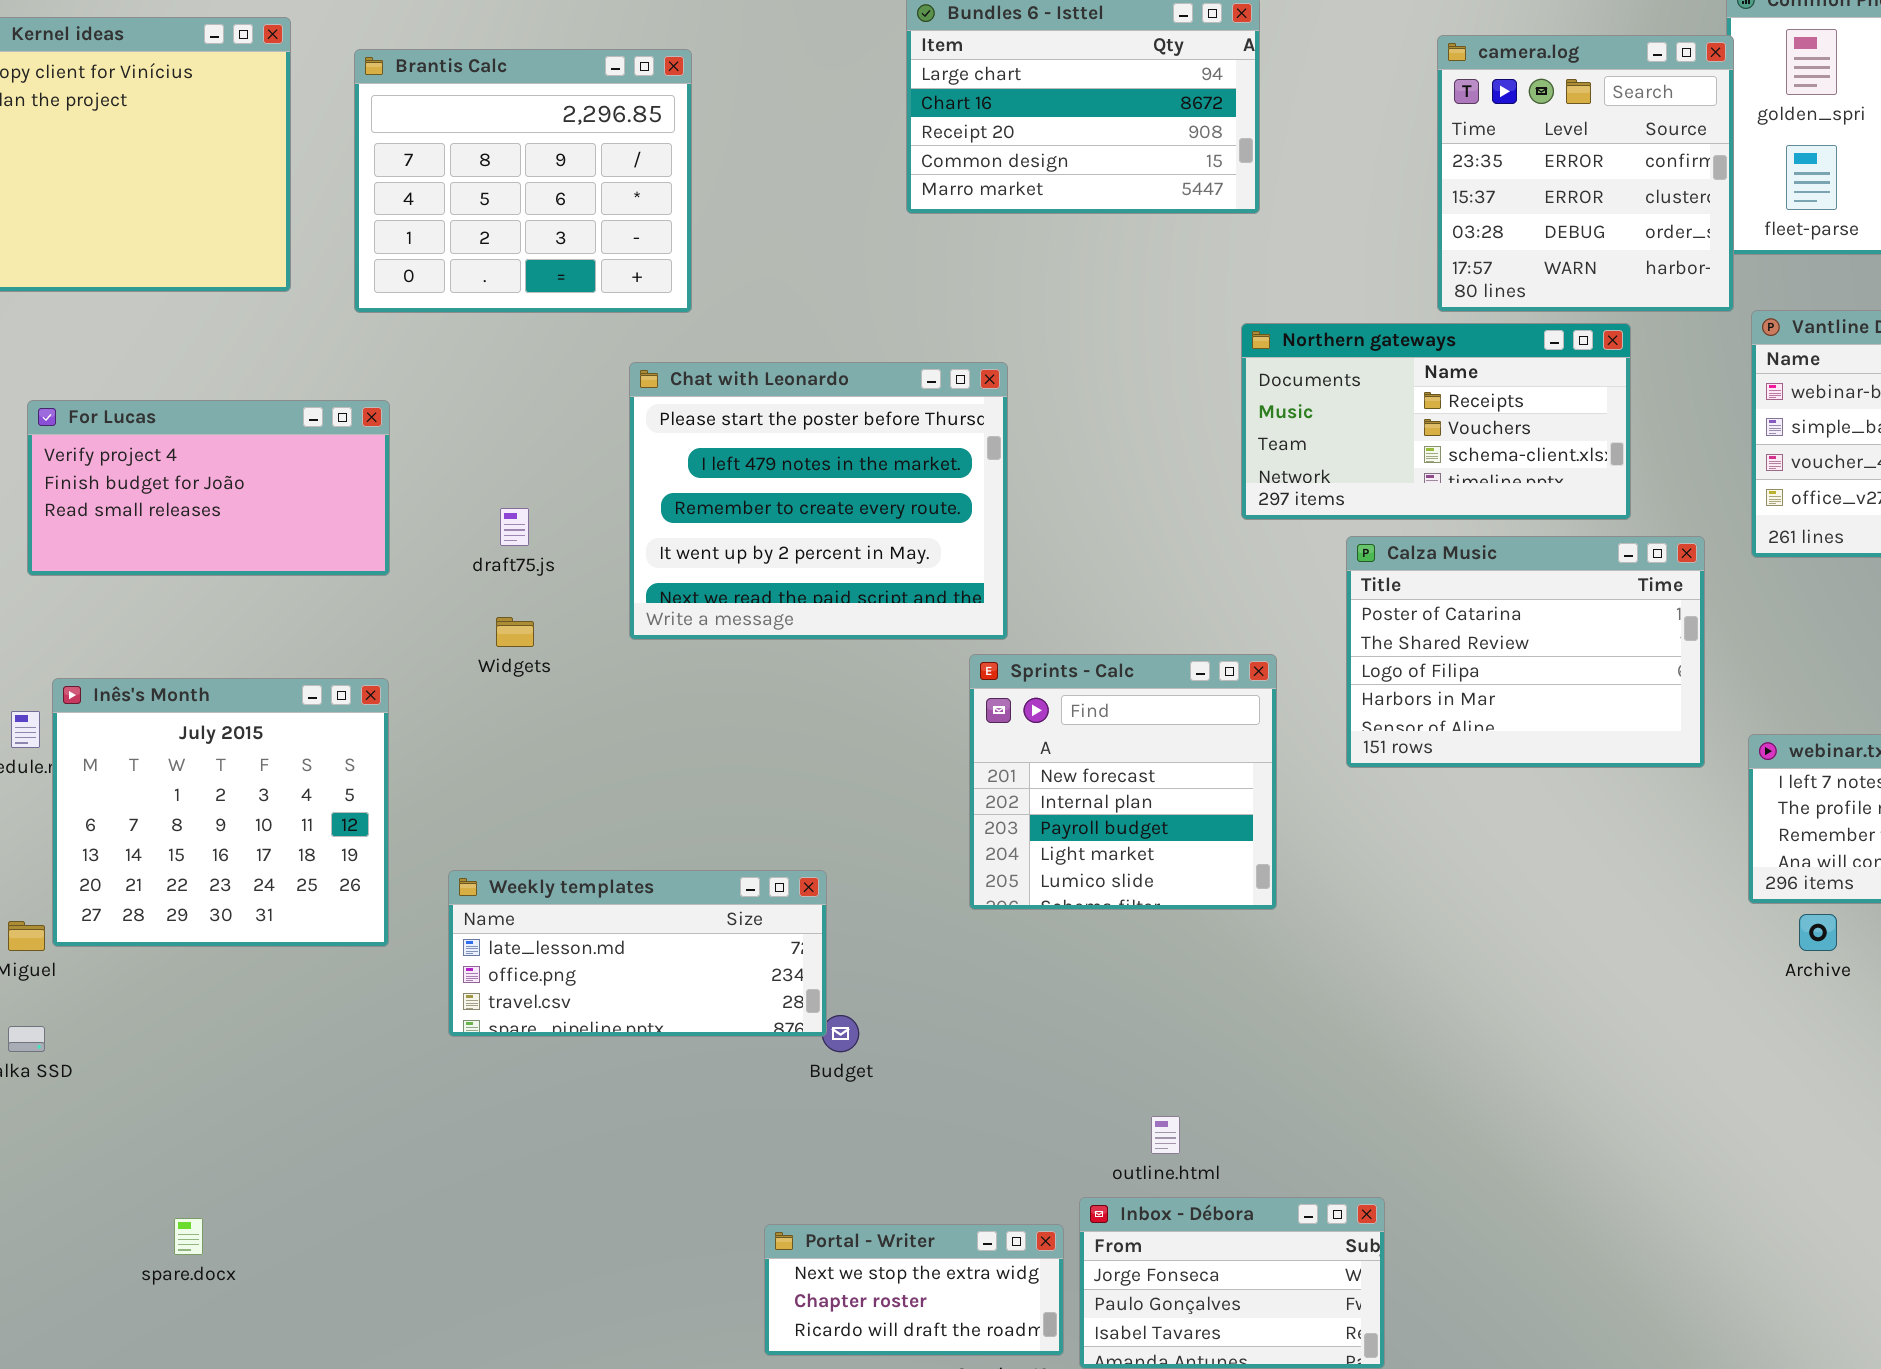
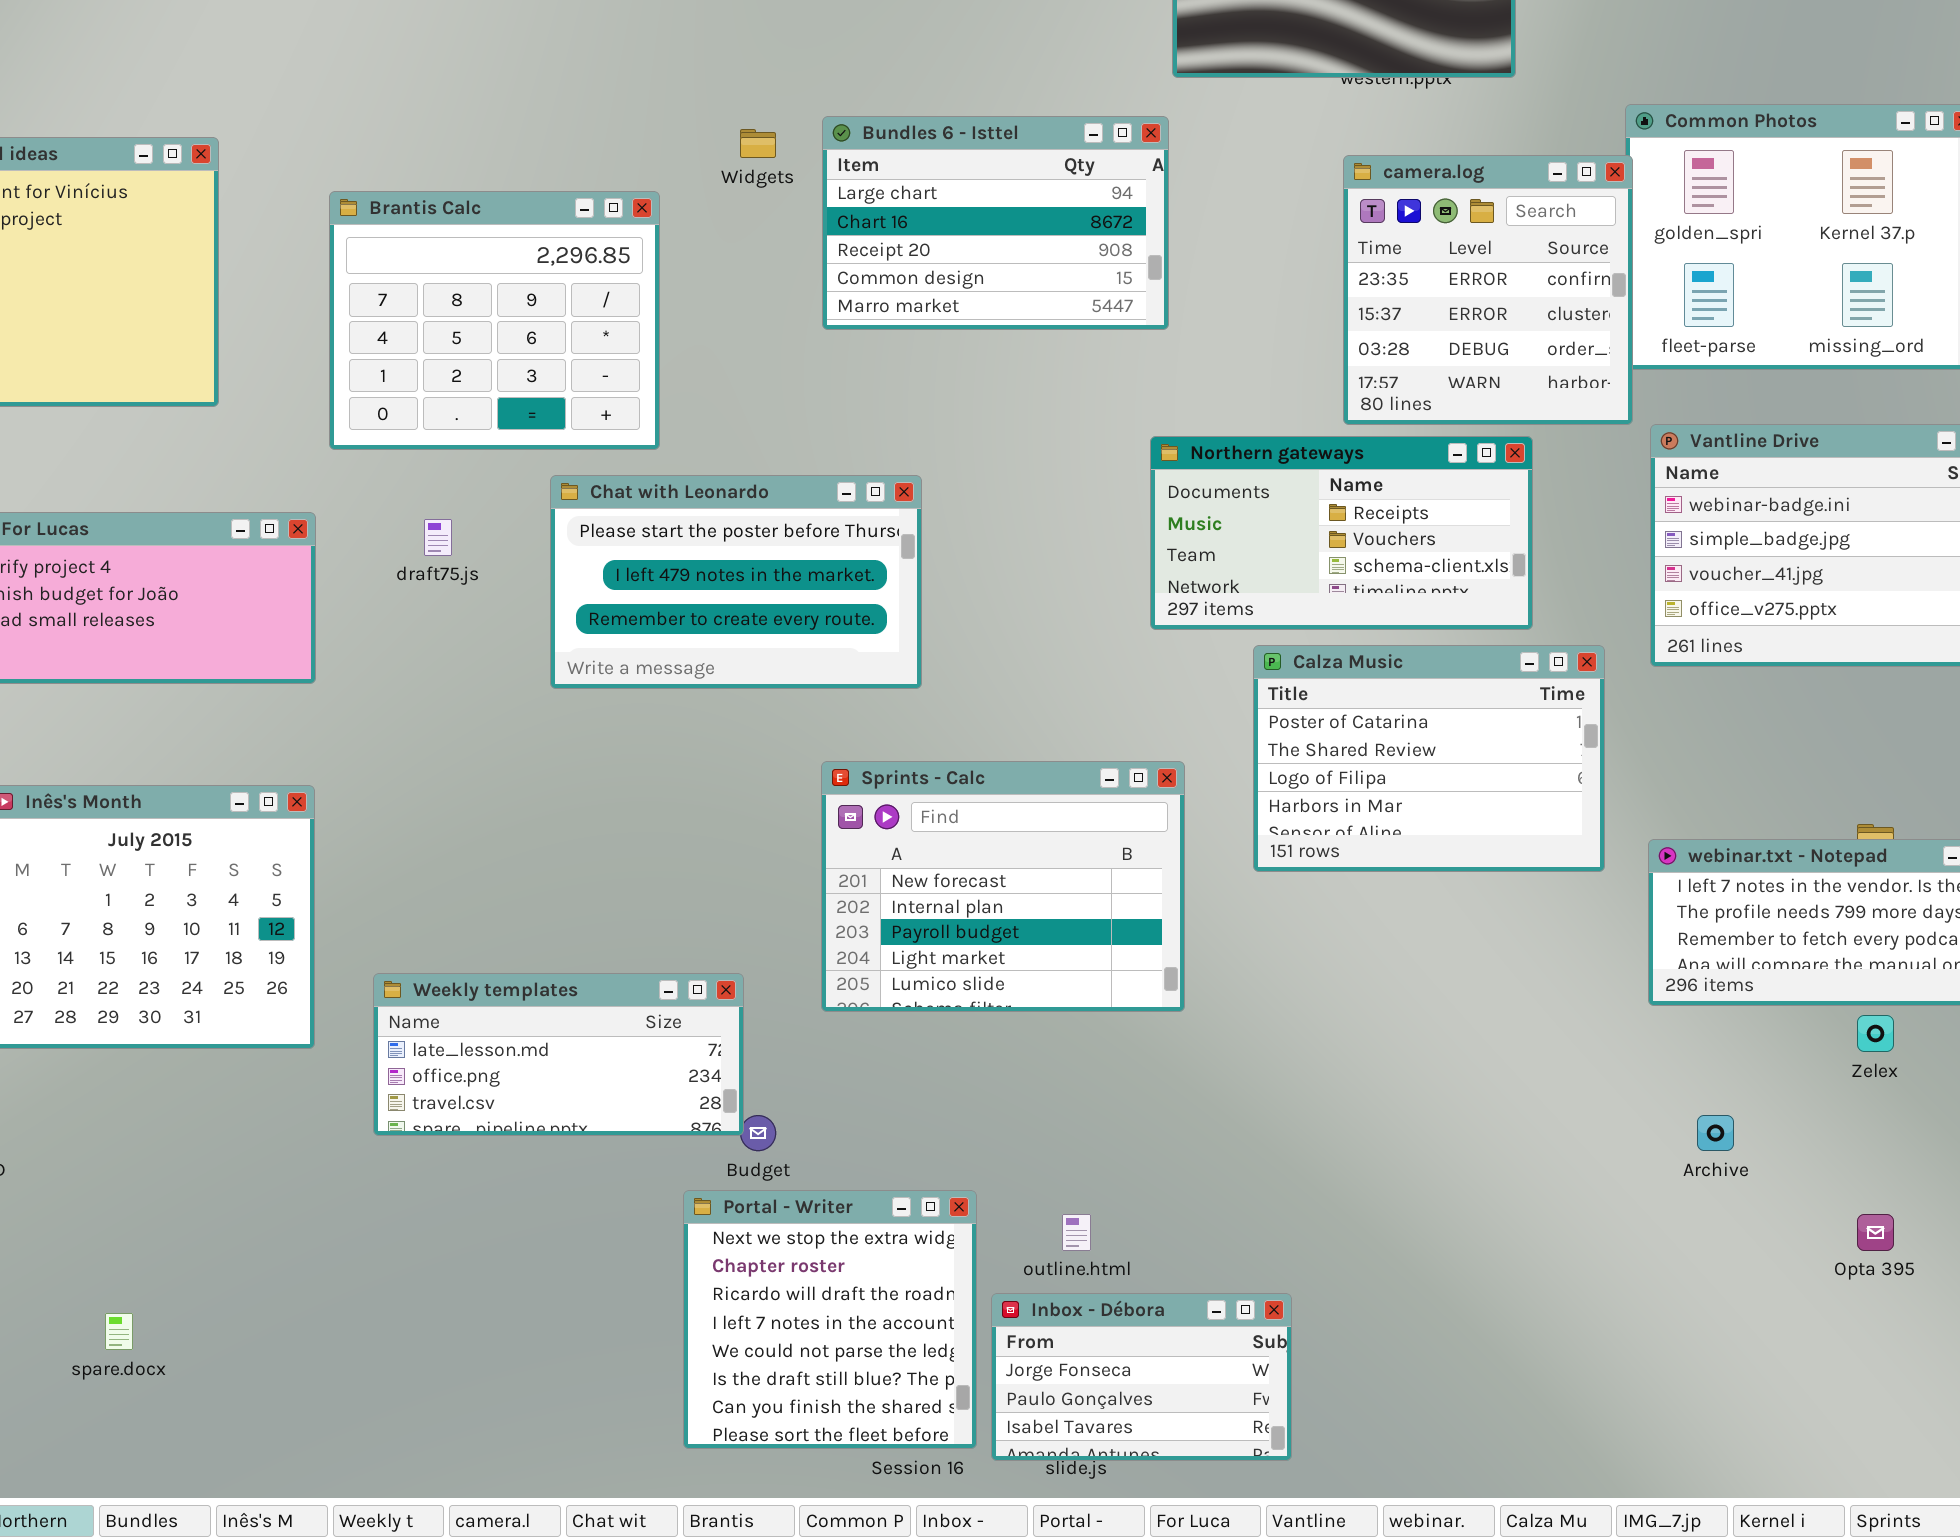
Brantis Calc: [354,49,692,313] -> [329,191,660,450], moved
Chat with Leonardo: [629,362,1008,640] -> [550,475,922,689], resized
draft75.js: [500,508,529,546] -> [424,519,452,556], moved
Widgets: [496,617,534,647] -> [740,129,776,158], moved
Sprints - Calc: [969,654,1277,910] -> [821,761,1185,1012], resized
Archive: [1799,914,1837,951] -> [1697,1115,1734,1151], moved
Portal - Writer: [764,1224,1064,1356] -> [683,1190,977,1449], resized

